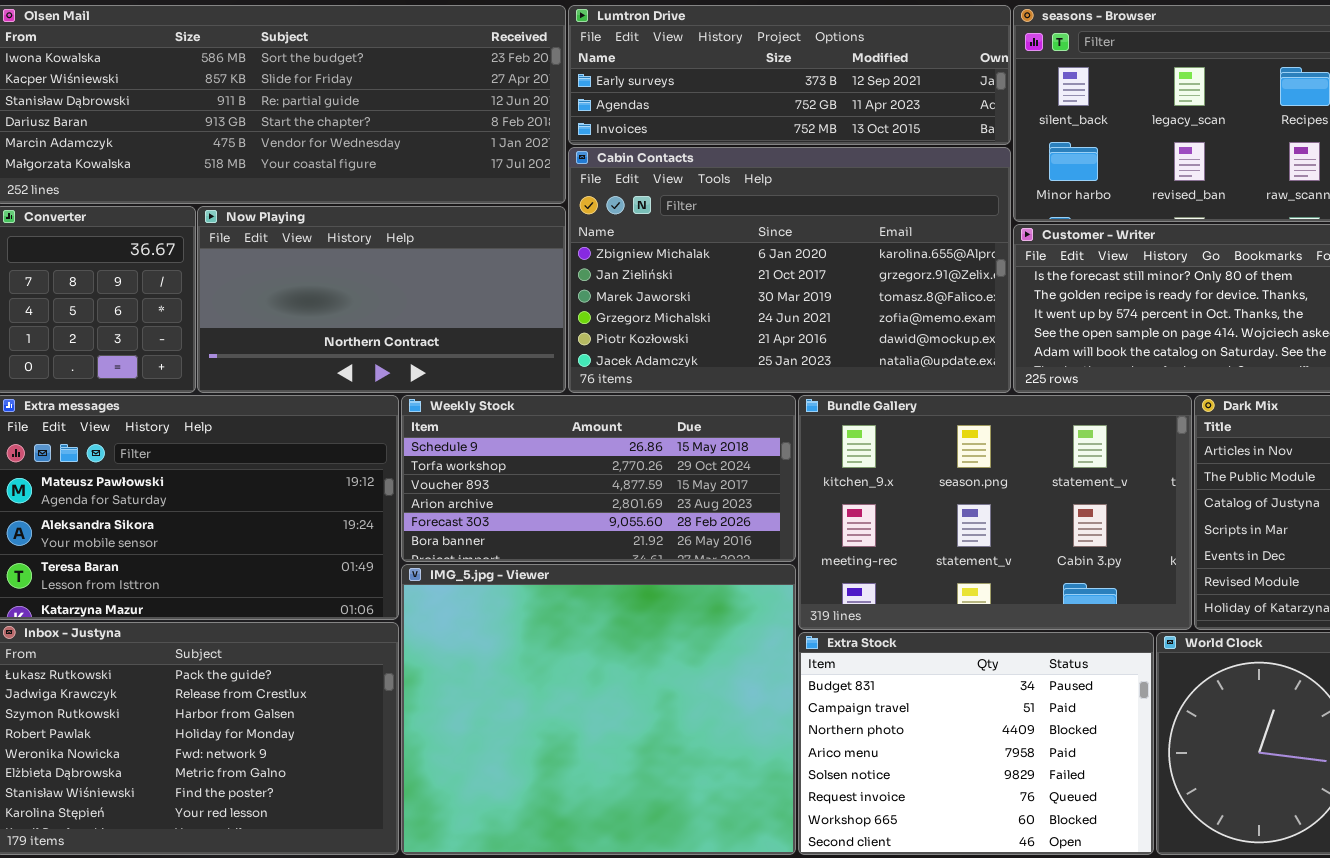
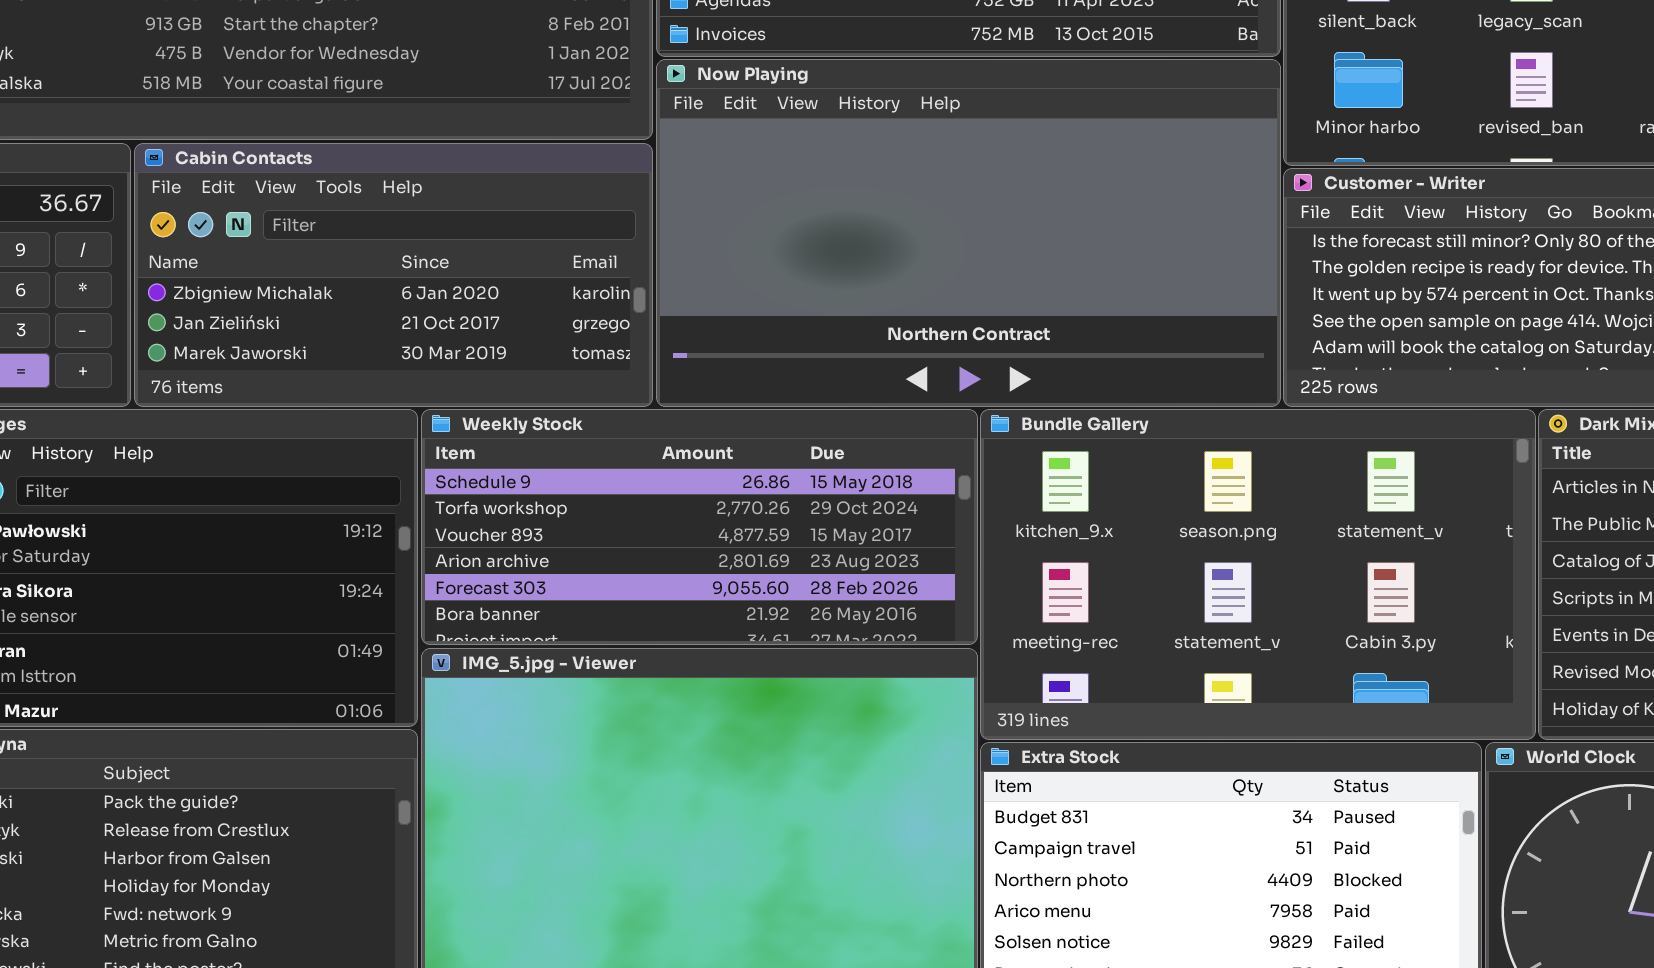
Cabin Contacts: [568,147,1011,393] -> [134,143,653,407], moved, resized
Now Playing: [197,206,566,393] -> [656,59,1281,407], moved, resized

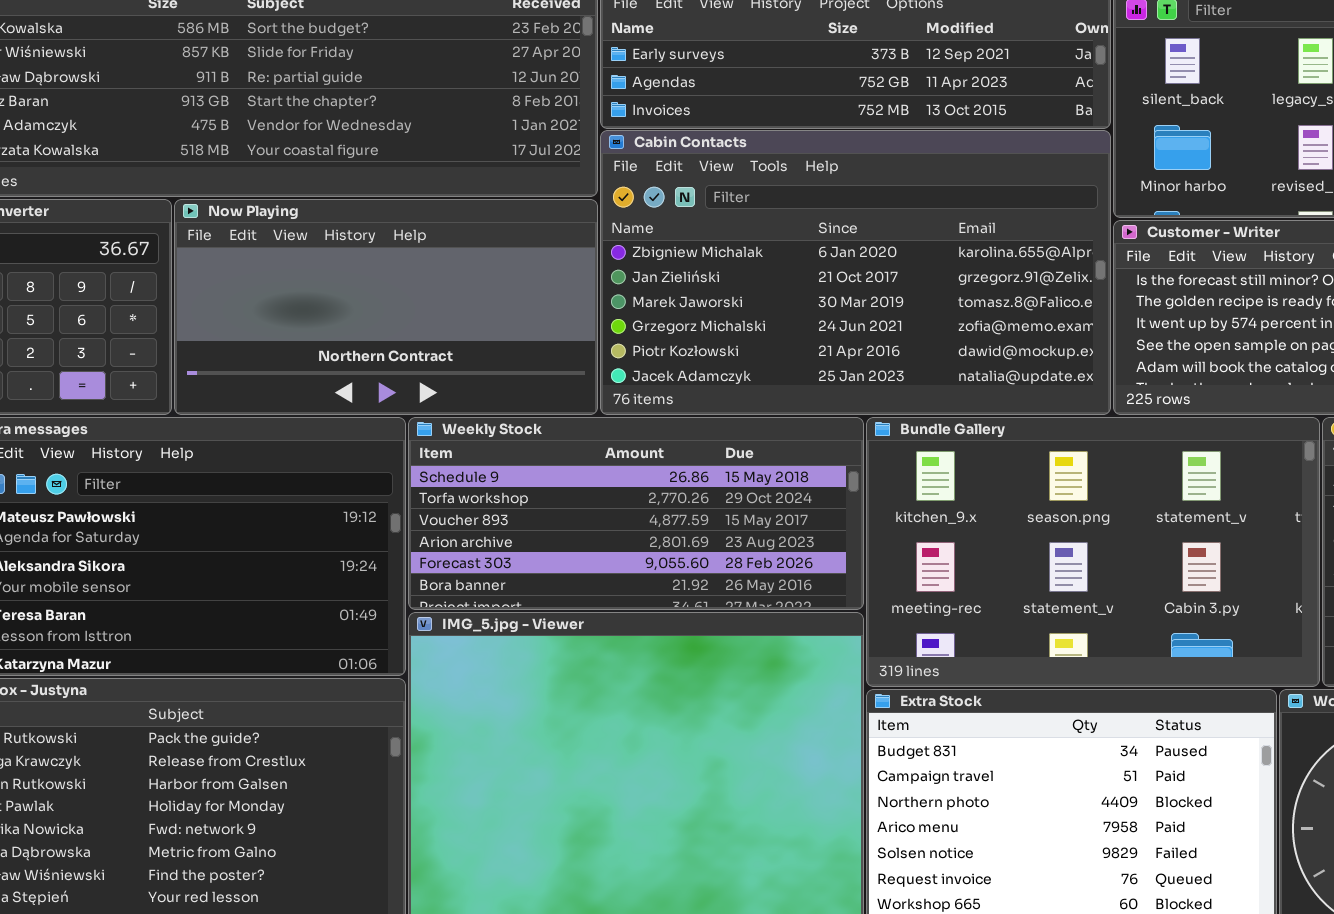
Now Playing: [656,59,1281,407] -> [174,199,598,415], moved, resized
Cabin Contacts: [134,143,653,407] -> [600,130,1111,415], moved, resized

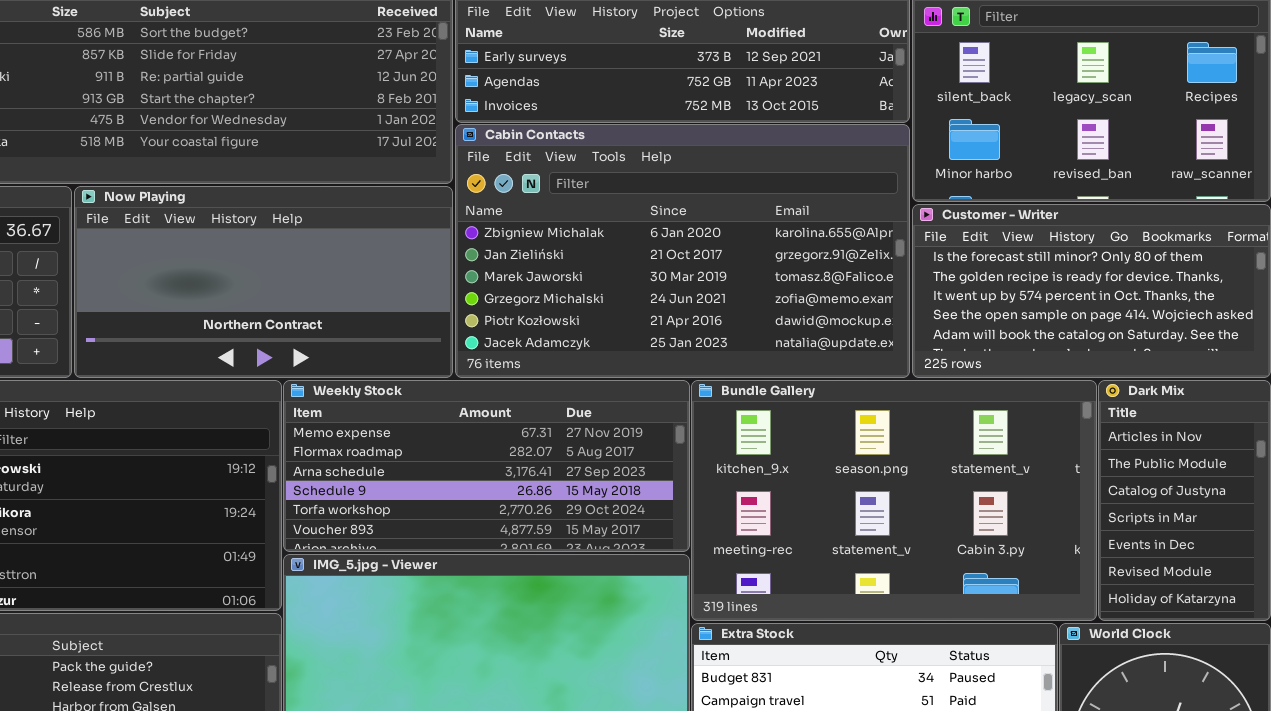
Weekly Stock: [408,417,864,610] -> [283,380,690,552], scrolled up 3 rows

